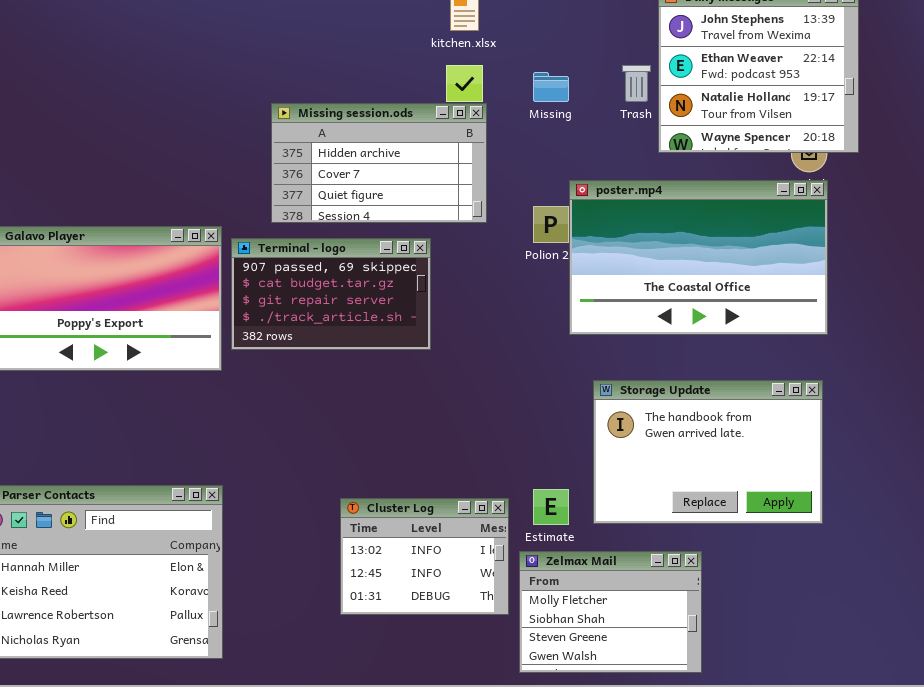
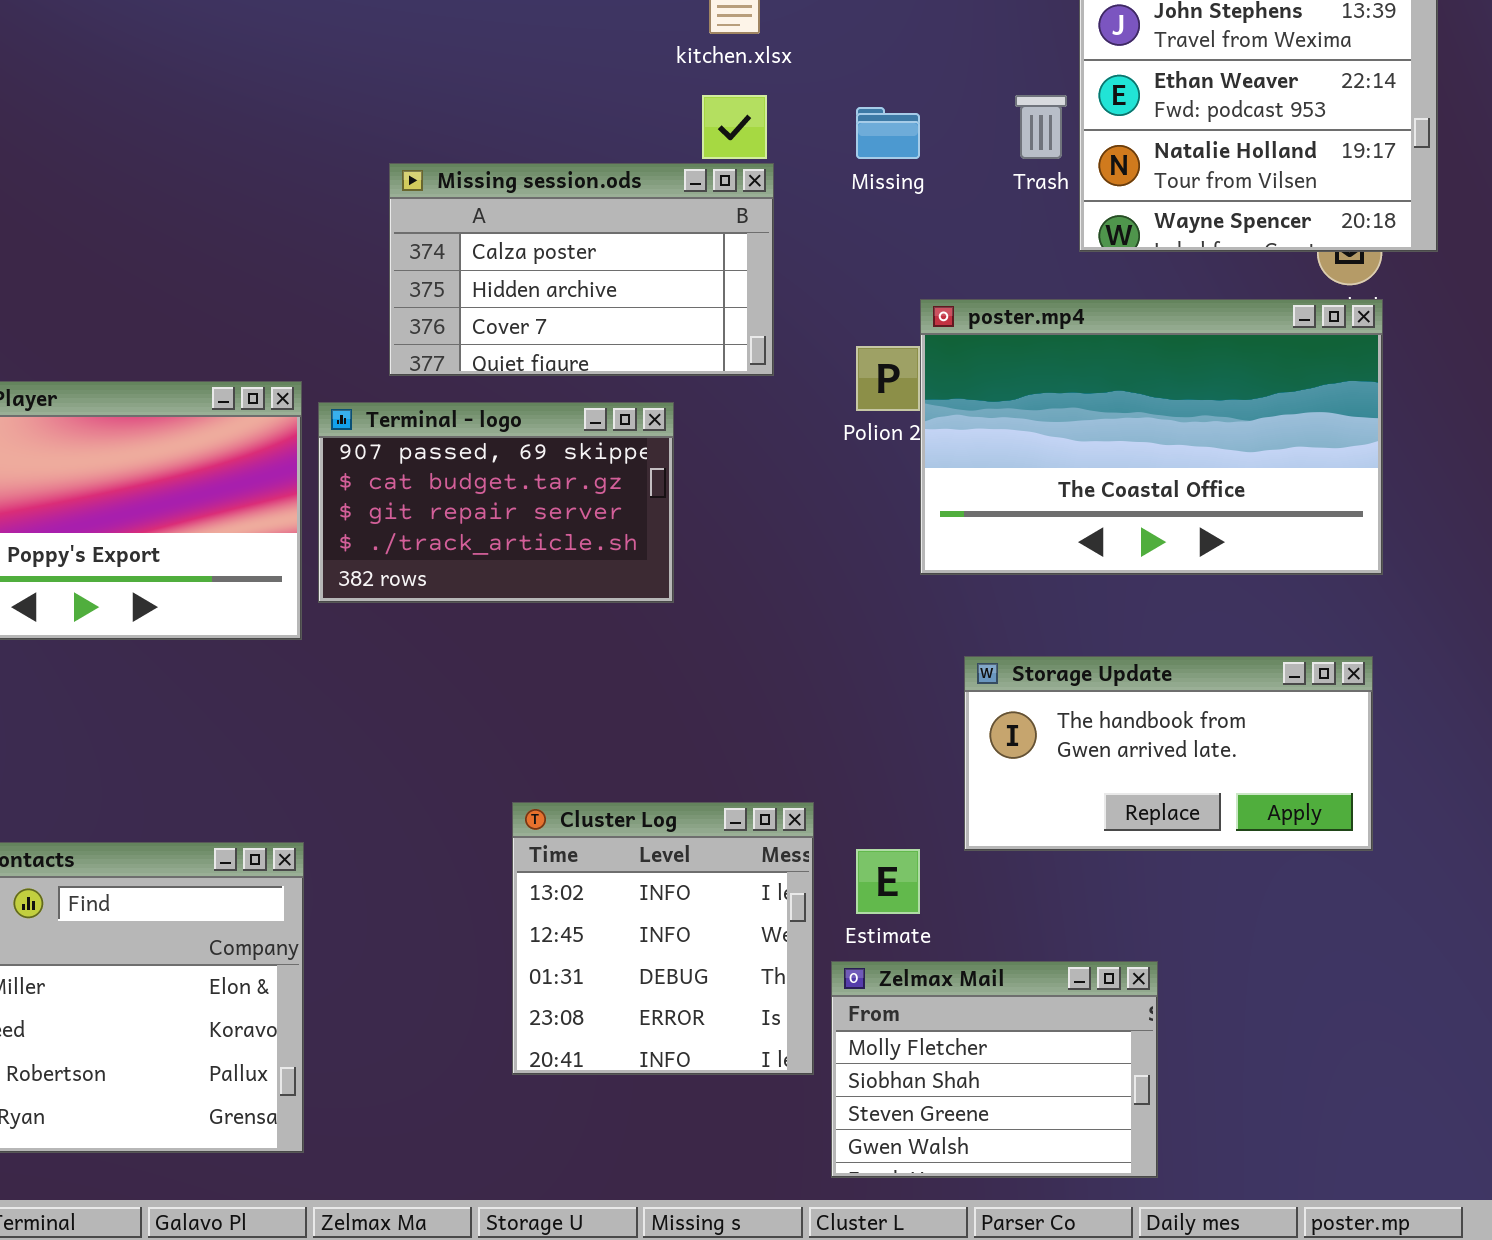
Missing session.ods: [271,103,487,223] -> [389,163,774,376], scrolled up 1 row
Storage Update: [593,380,823,524] -> [964,656,1373,851], resized
Cluster Log: [340,498,509,615] -> [512,802,814,1075], resized

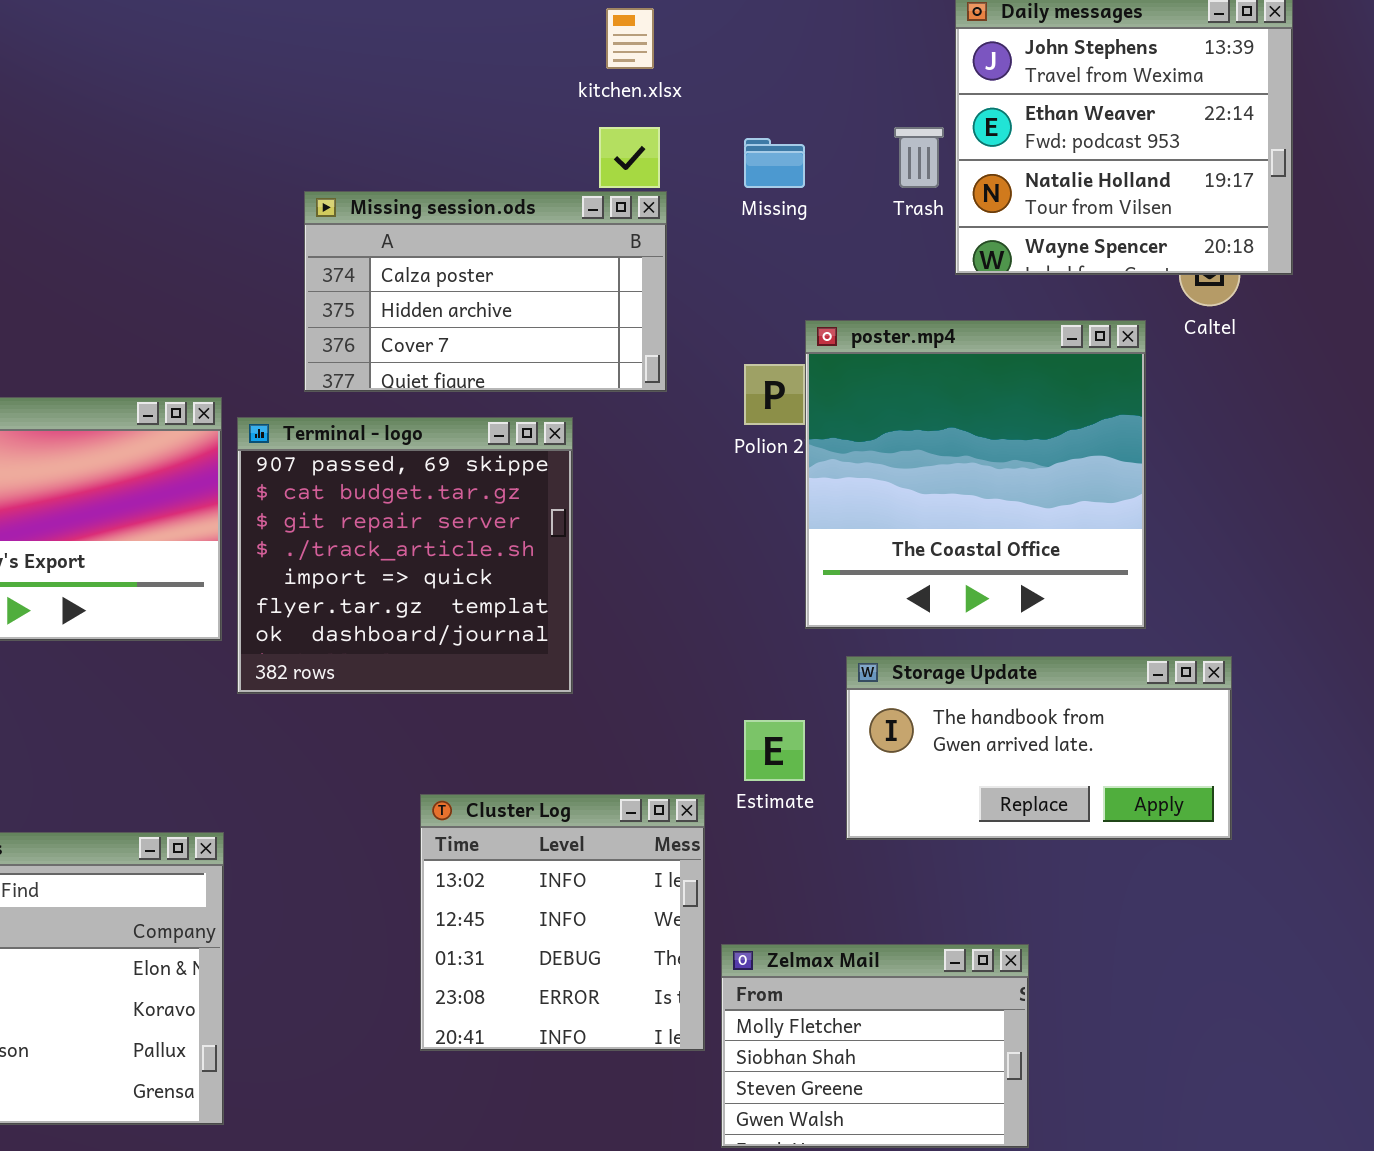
poster.mp4: [920,299,1383,575] -> [805,320,1146,629], resized
Terminal - logo: [318,402,674,603] -> [237,417,573,694], resized
Estimate: [856,849,920,914] -> [744,720,805,781], moved

